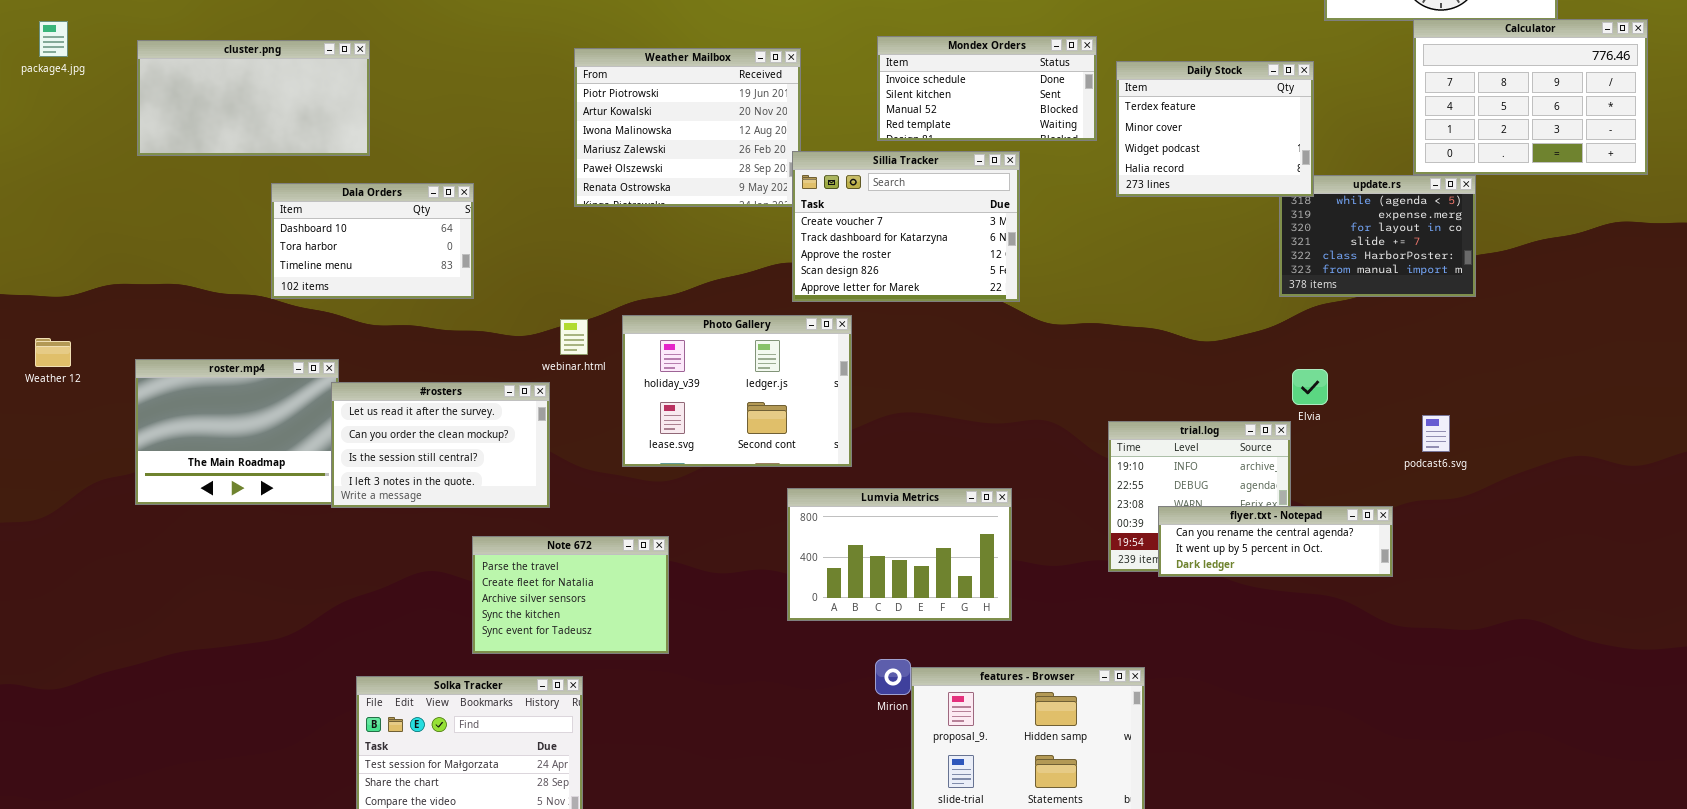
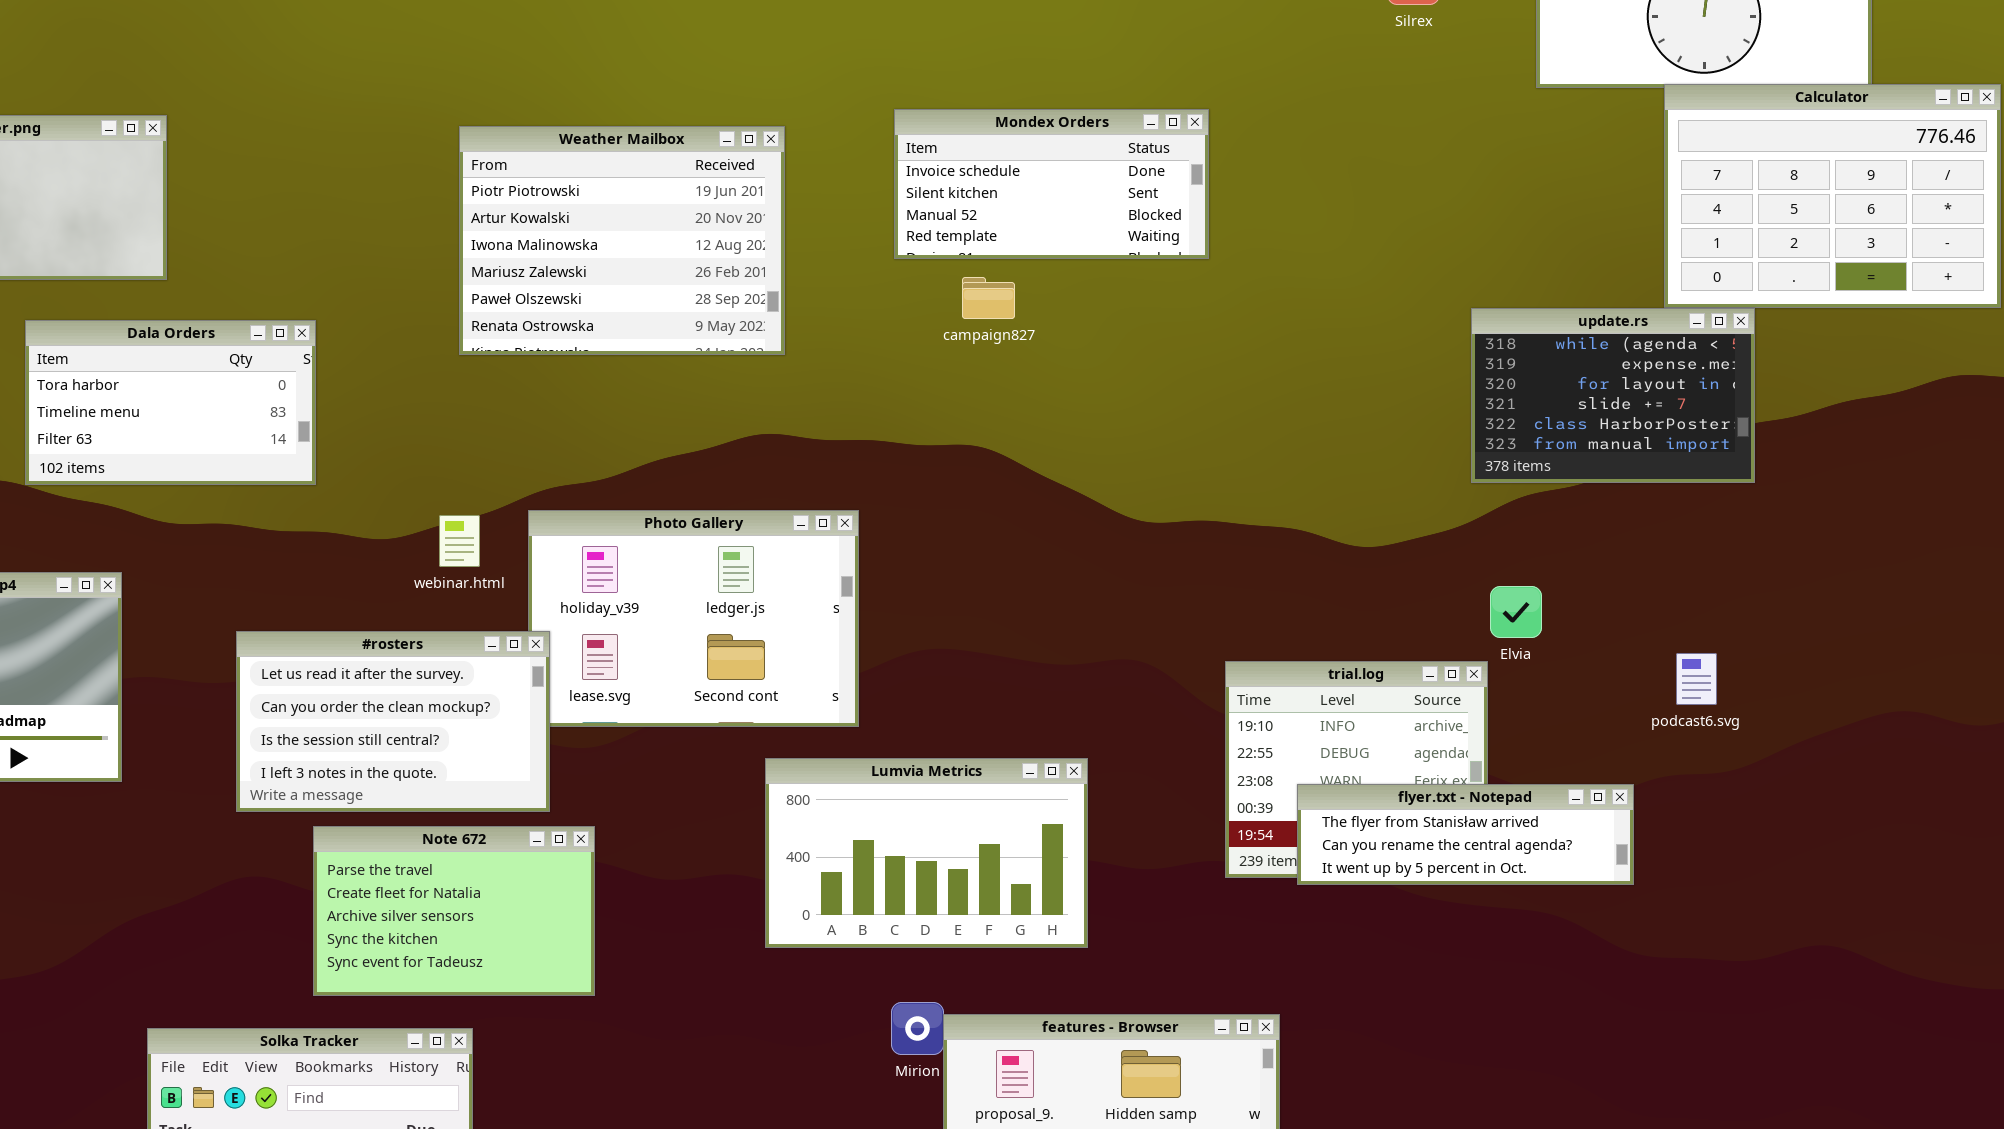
Daily Stock: [1116,61,1314,197] -> none, closed
Sillia Tracker: [792,151,1020,302] -> none, closed
Dala Orders: [271,183,474,299] -> [25,320,316,485], scrolled down 1 row
#rosters: [331,382,550,508] -> [236,631,550,812], moved
flyer.txt - Notepad: [1158,506,1393,577] -> [1297,784,1634,885], scrolled up 1 row

